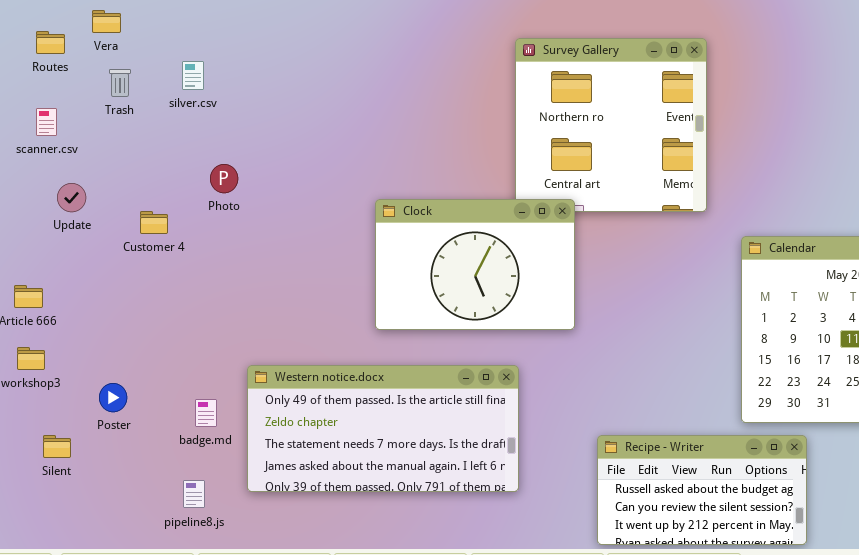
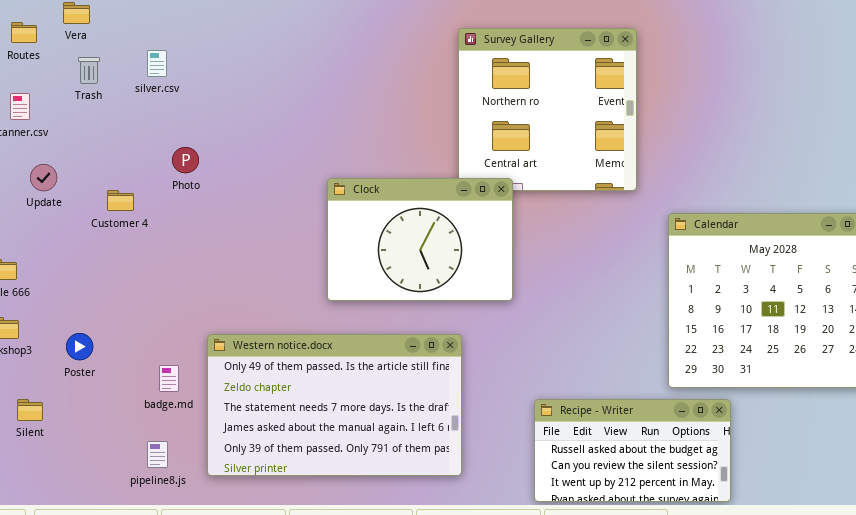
Western notice.docx: [247,365,519,492] -> [207,334,462,476], resized
Poster: [99,383,127,412] -> [66,333,93,360], moved

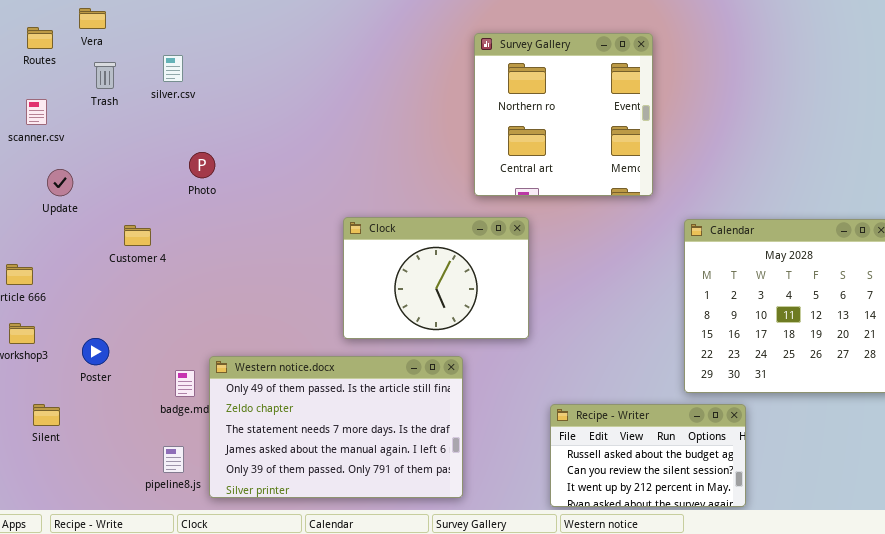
Clock: [327,178,513,301] -> [343,217,529,339], moved
Customer 4: [107,190,134,211] -> [124,225,151,246], moved
Western notice.docx: [207,334,462,476] -> [209,356,463,498], moved

